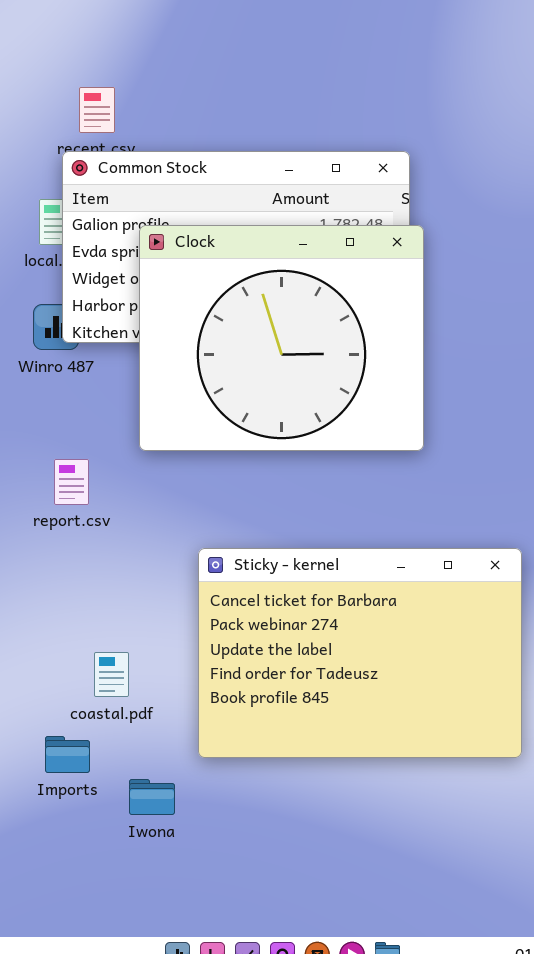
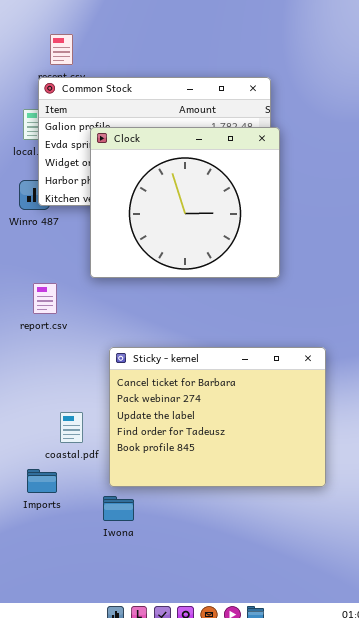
Sticky - kernel: [198,548,522,758] -> [109,347,326,487], moved
Iwona: [129,779,175,815] -> [103,496,134,521], moved

